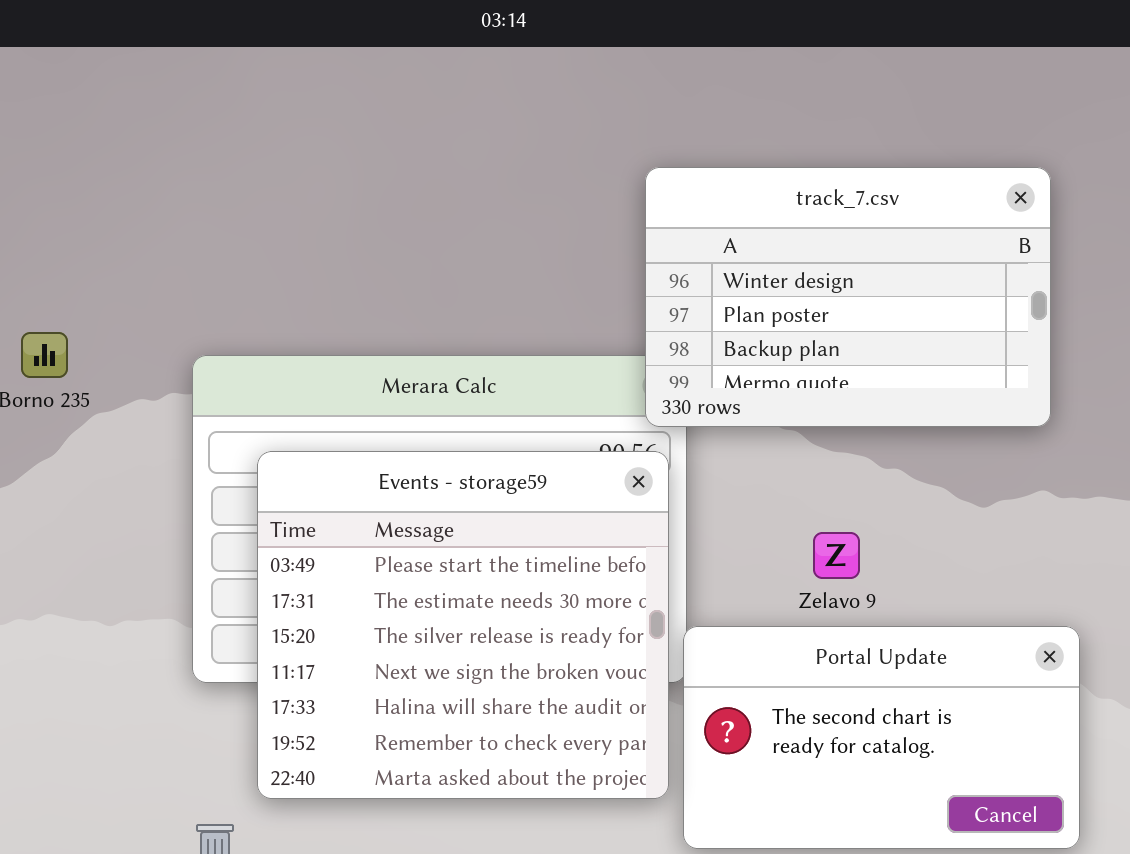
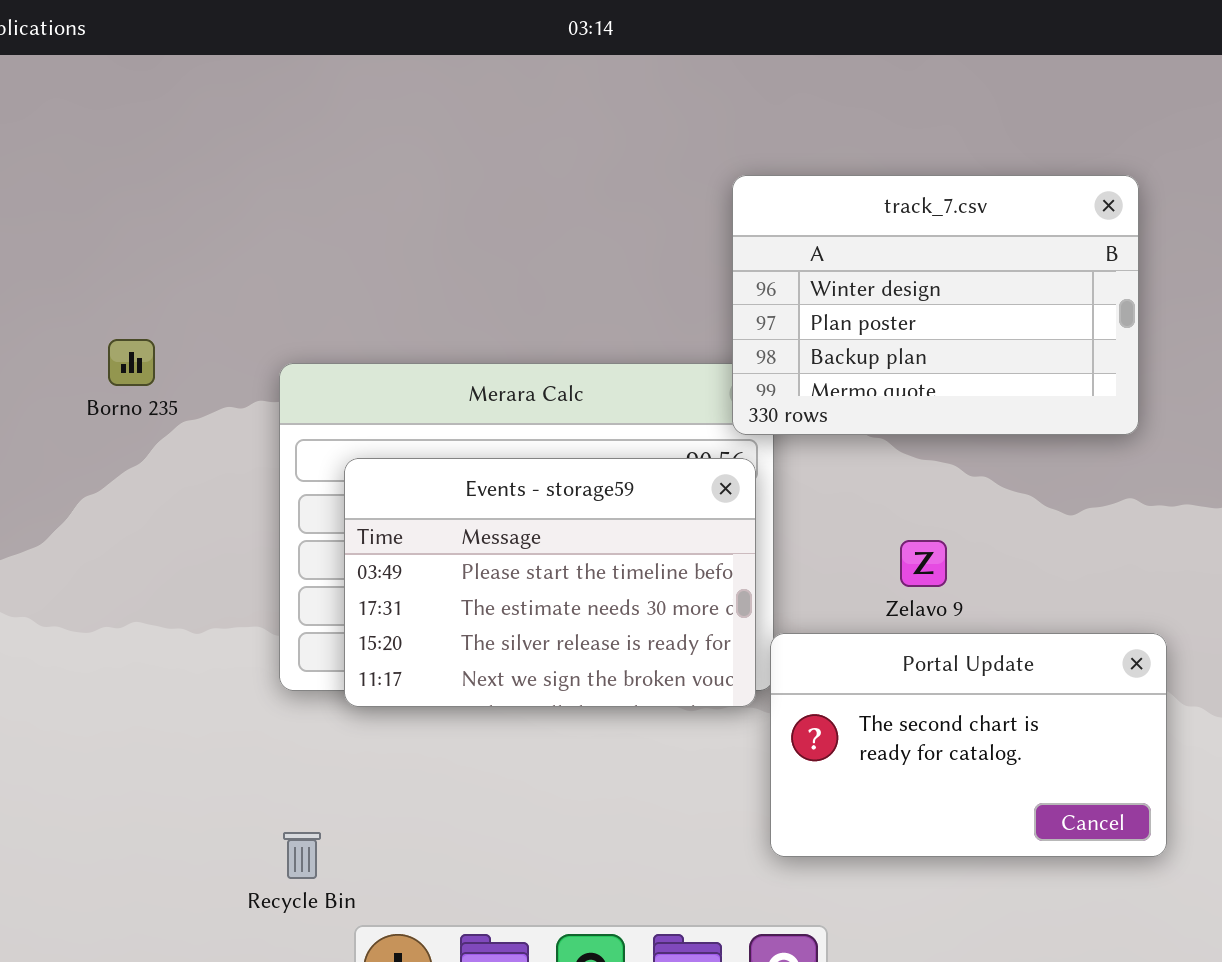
Events - storage59: [257,451,669,799] -> [344,458,756,707], resized

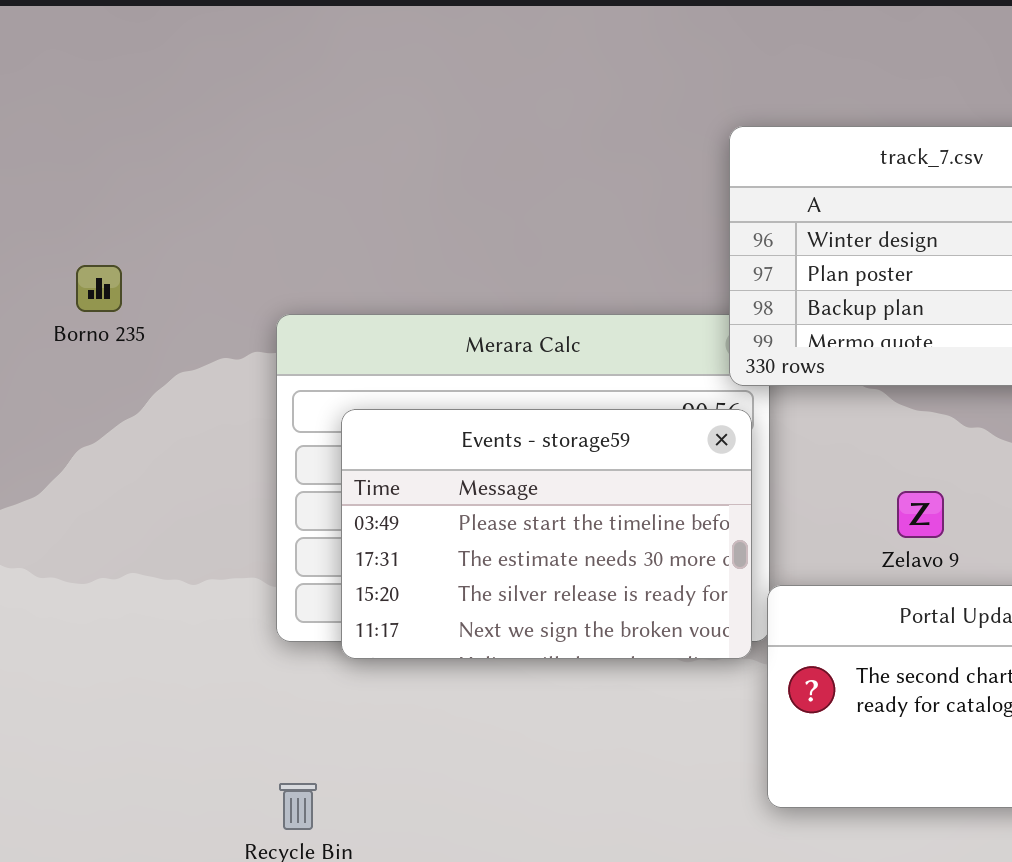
Borno 235: [108,339,155,386] -> [76,265,122,312], moved

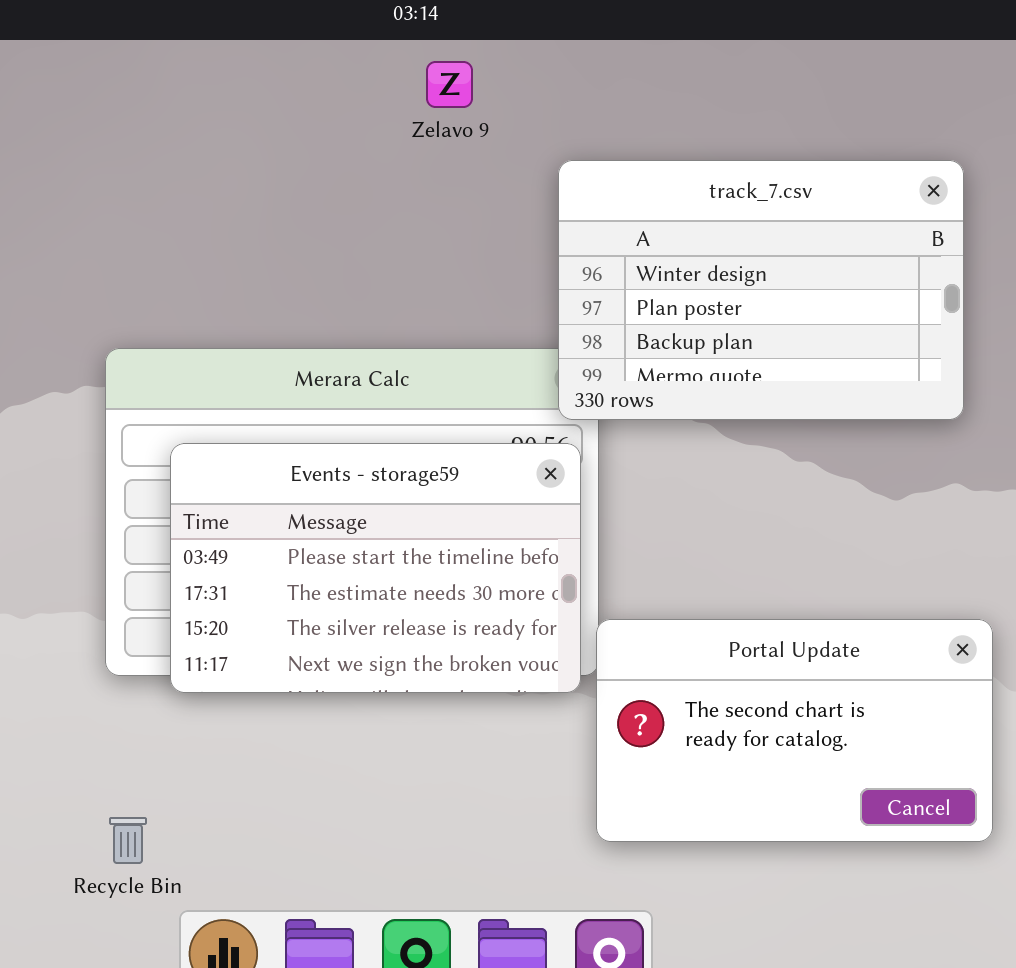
Zelavo 9: [897,491,944,538] -> [426,61,473,108], moved

